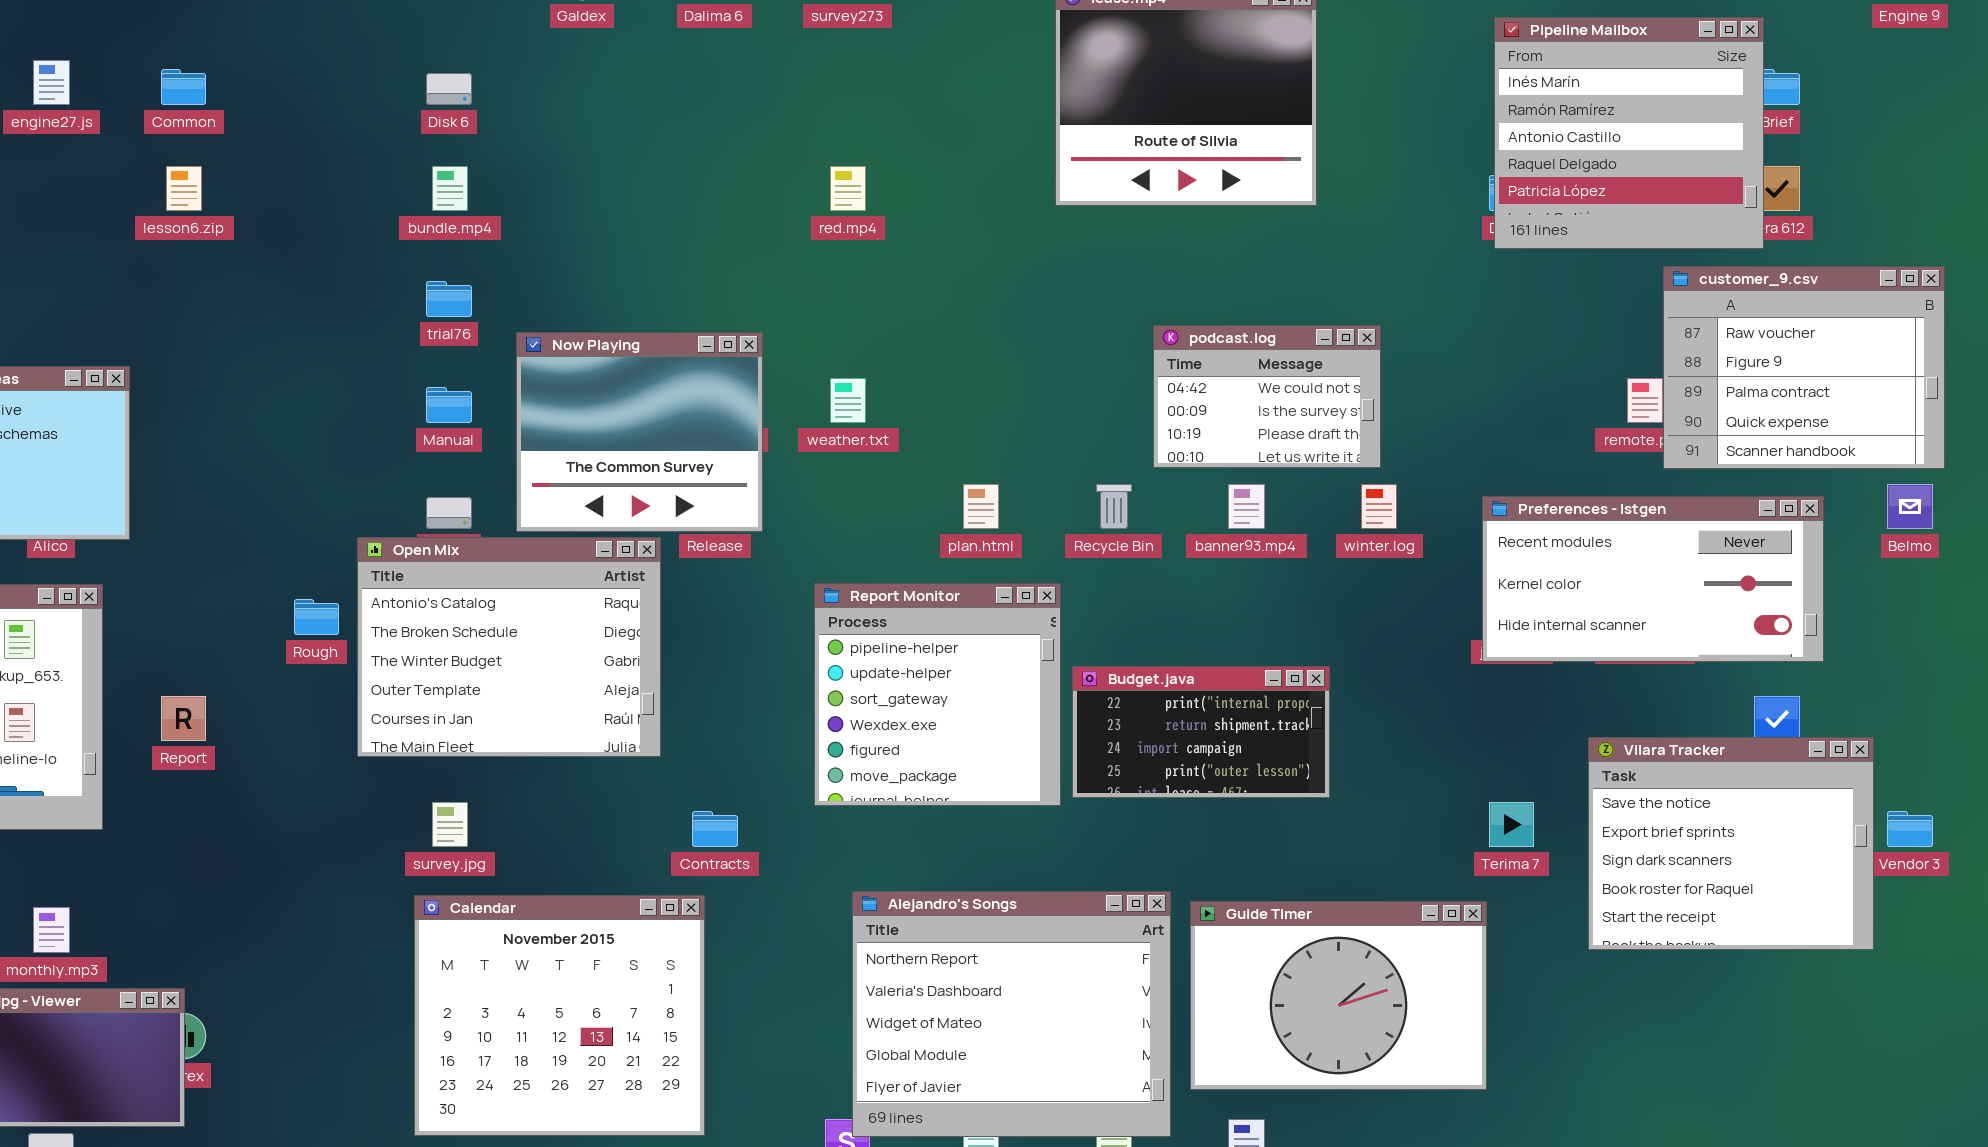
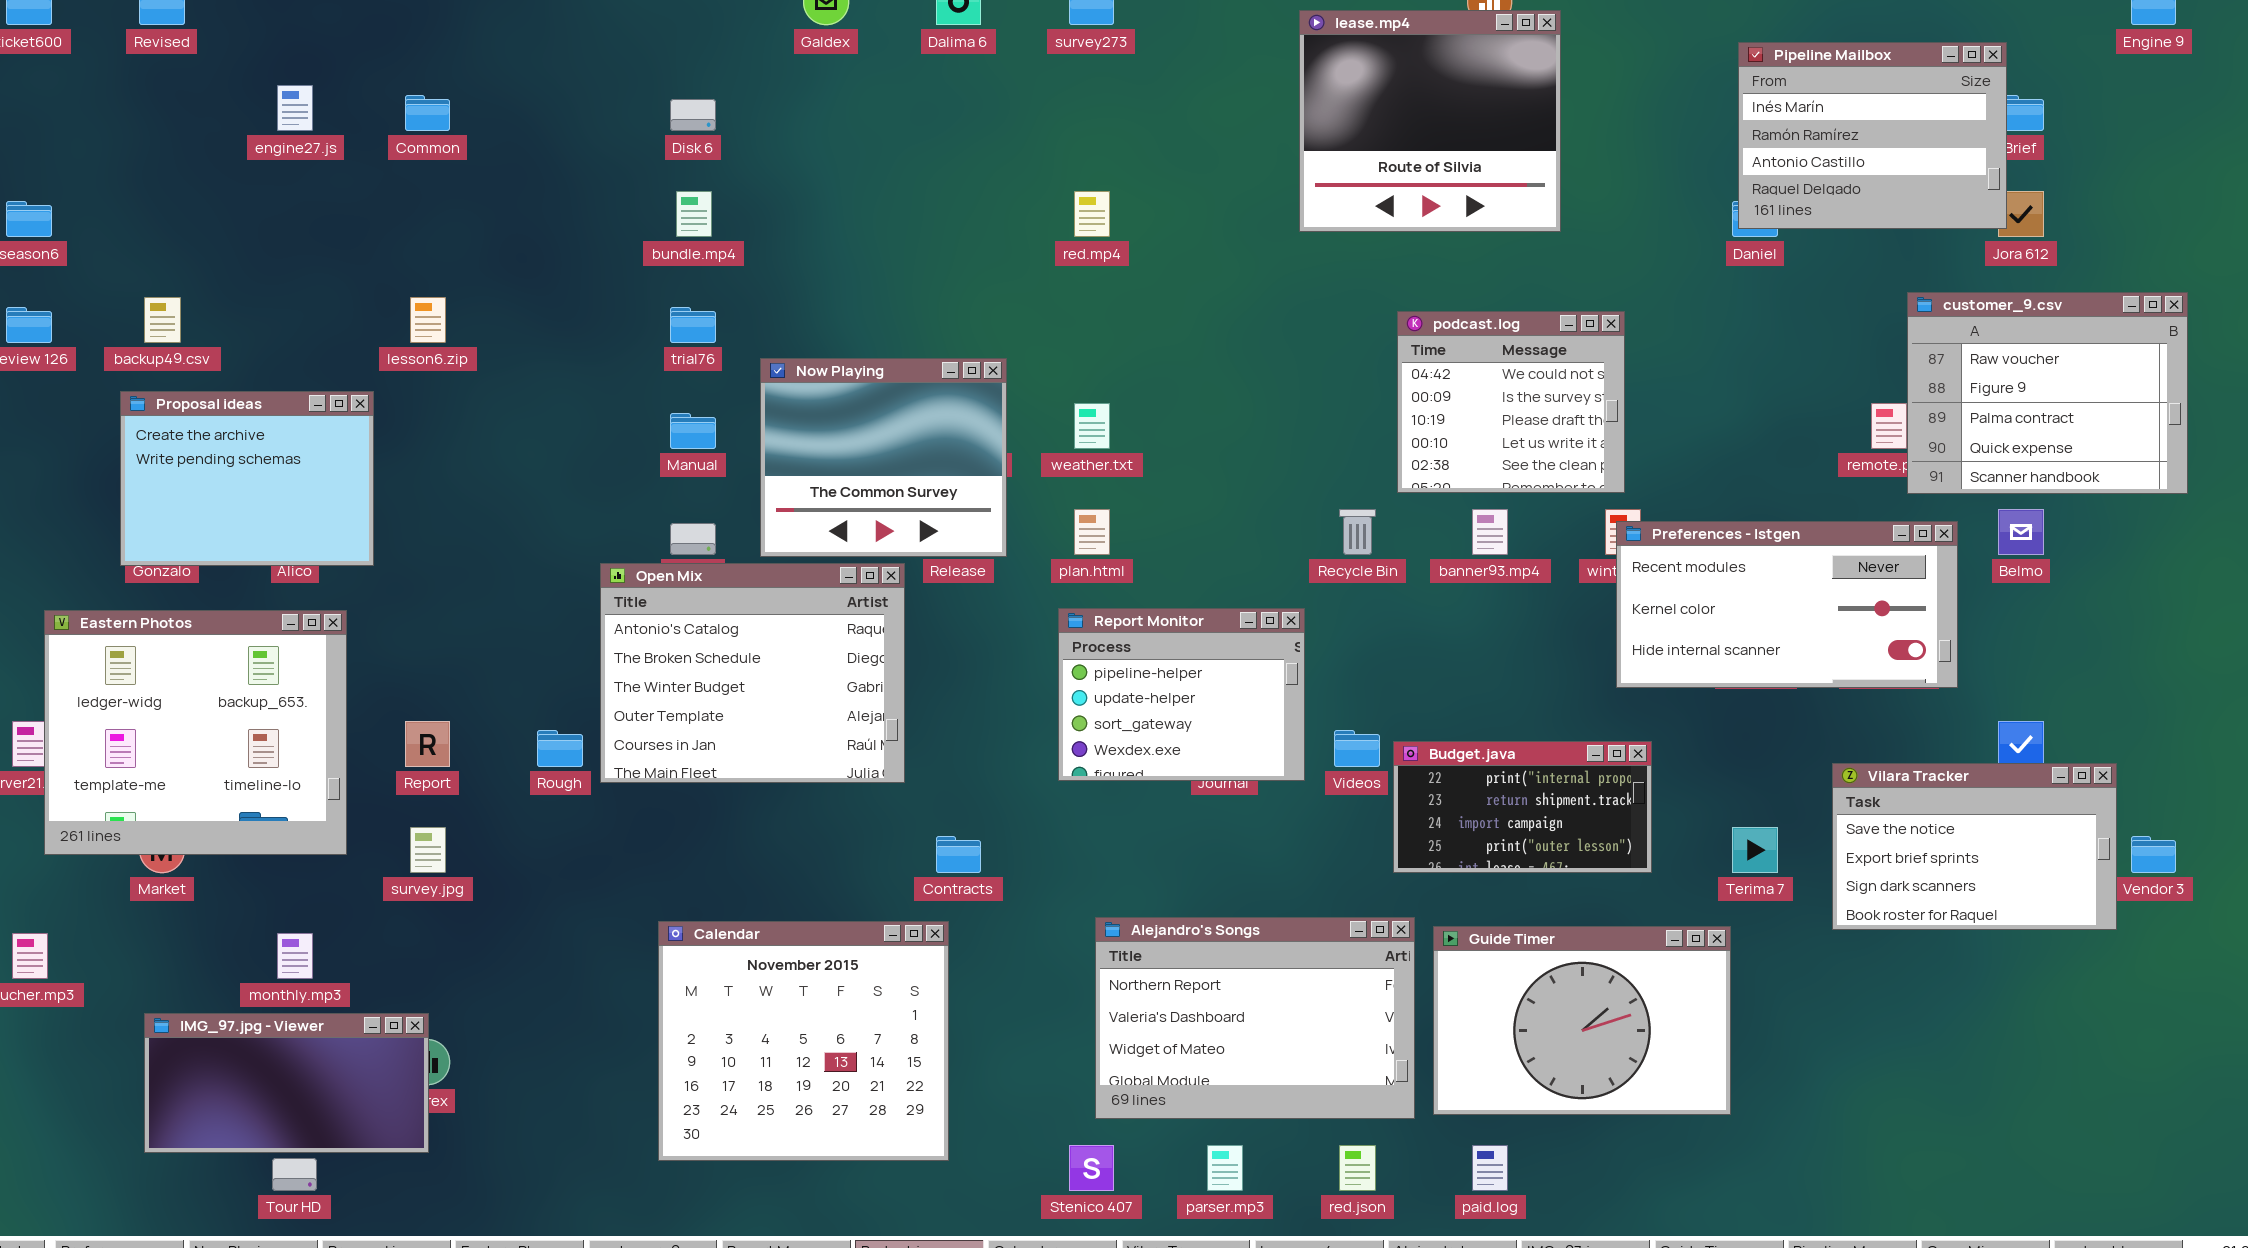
Pipeline Mailbox: [1494,17,1764,249] -> [1738,42,2007,229], resized
lesson6.zip: [166,166,202,211] -> [410,297,446,343], moved
podcast.log: [1153,325,1381,468] -> [1397,311,1625,493], resized
plan.html: [963,484,999,529] -> [1074,509,1110,555], moved
Belmo: [1887,484,1933,529] -> [1998,509,2044,555], moved
Preferences - Istgen: [1482,496,1824,662] -> [1616,521,1958,688], moved
Report Monitor: [814,583,1061,806] -> [1058,608,1305,781], resized
Rough: [294,599,339,635] -> [537,730,583,767], moved
Budget.java: [1072,666,1330,798] -> [1393,741,1652,873], moved
Vilara Tracker: [1588,737,1874,950] -> [1832,763,2117,930], resized
survey.jpg: [432,802,468,847] -> [410,827,446,873], moved
Alejandro's Songs: [852,891,1171,1137] -> [1095,917,1415,1119], resized

